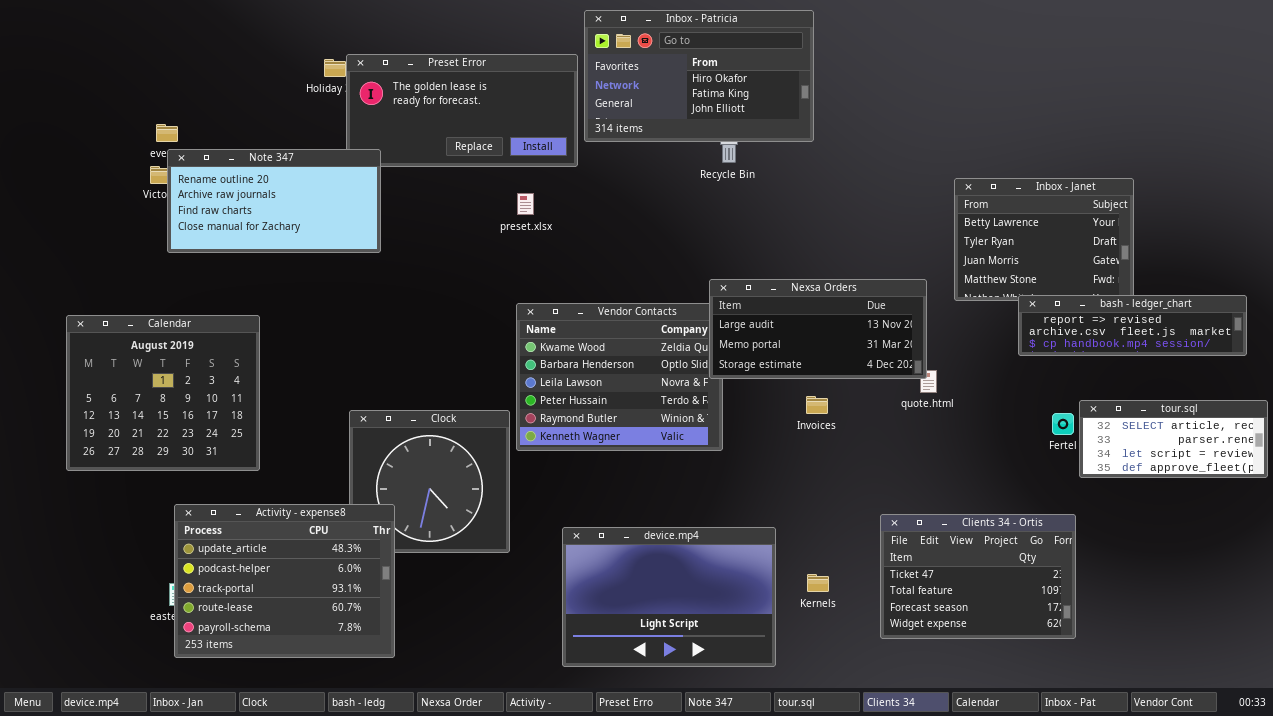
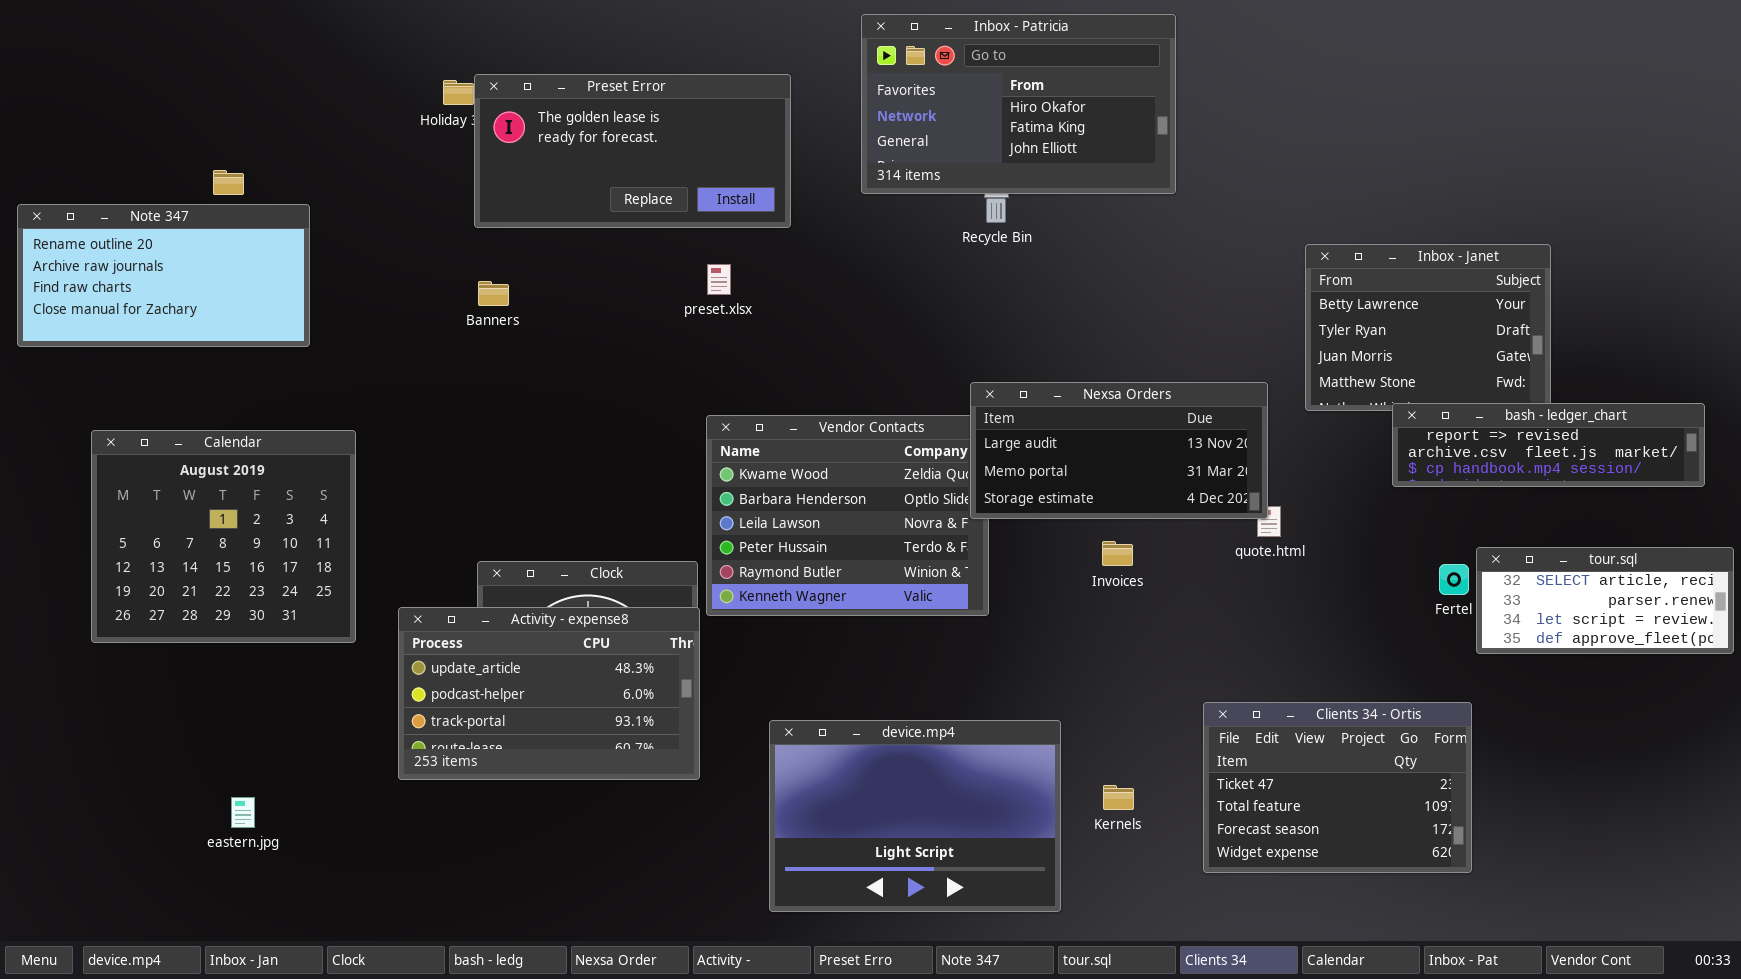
Inbox - Patricia: [584,10,814,142] -> [861,14,1176,194], moved
Note 347: [167,149,381,253] -> [17,204,310,347], moved
Activity - expense8: [174,504,395,658] -> [398,607,700,780], moved, resized

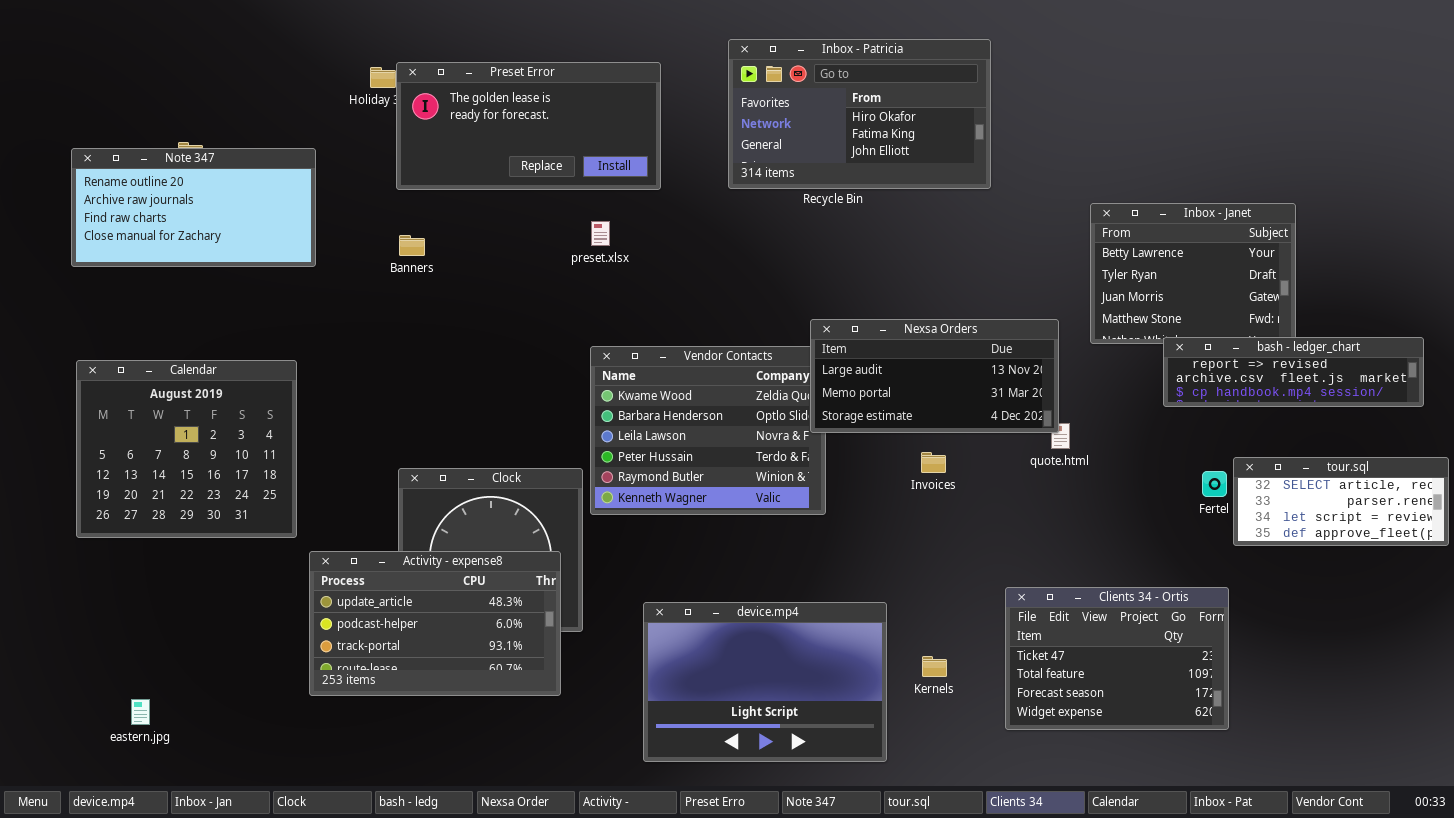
Inbox - Patricia: [861,14,1176,194] -> [728,39,991,189], moved
Note 347: [17,204,310,347] -> [71,148,316,267], moved
Activity - expense8: [398,607,700,780] -> [309,551,561,696], moved
eastern.jpg: [231,797,255,828] -> [131,699,150,725], moved

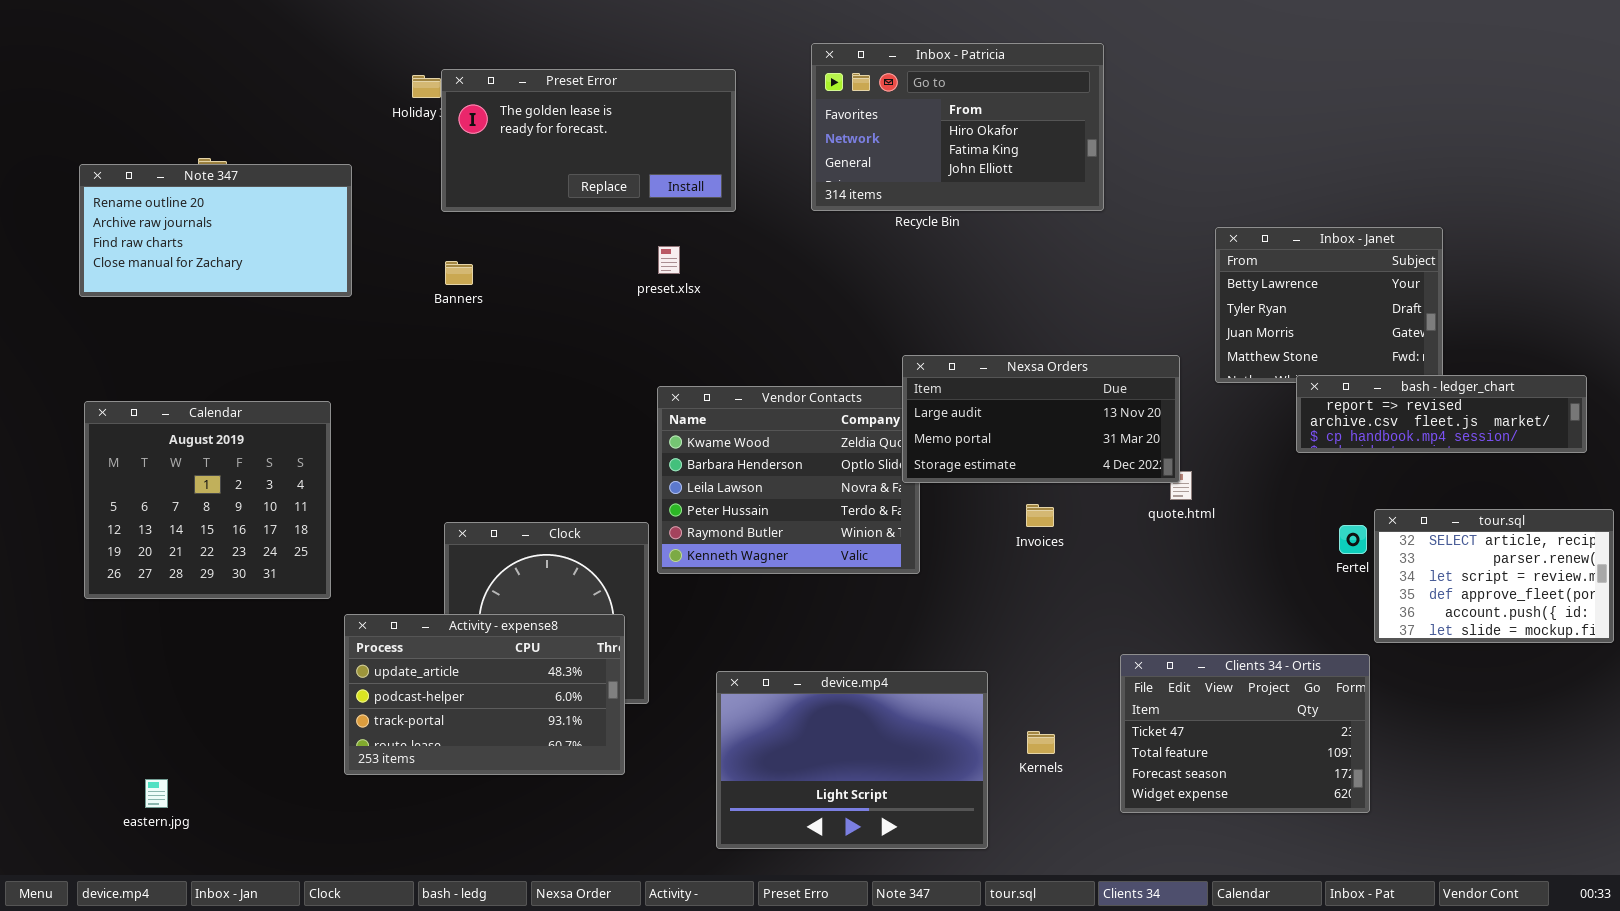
tour.sql: [1233,457,1449,546] -> [1374,509,1614,643], resized

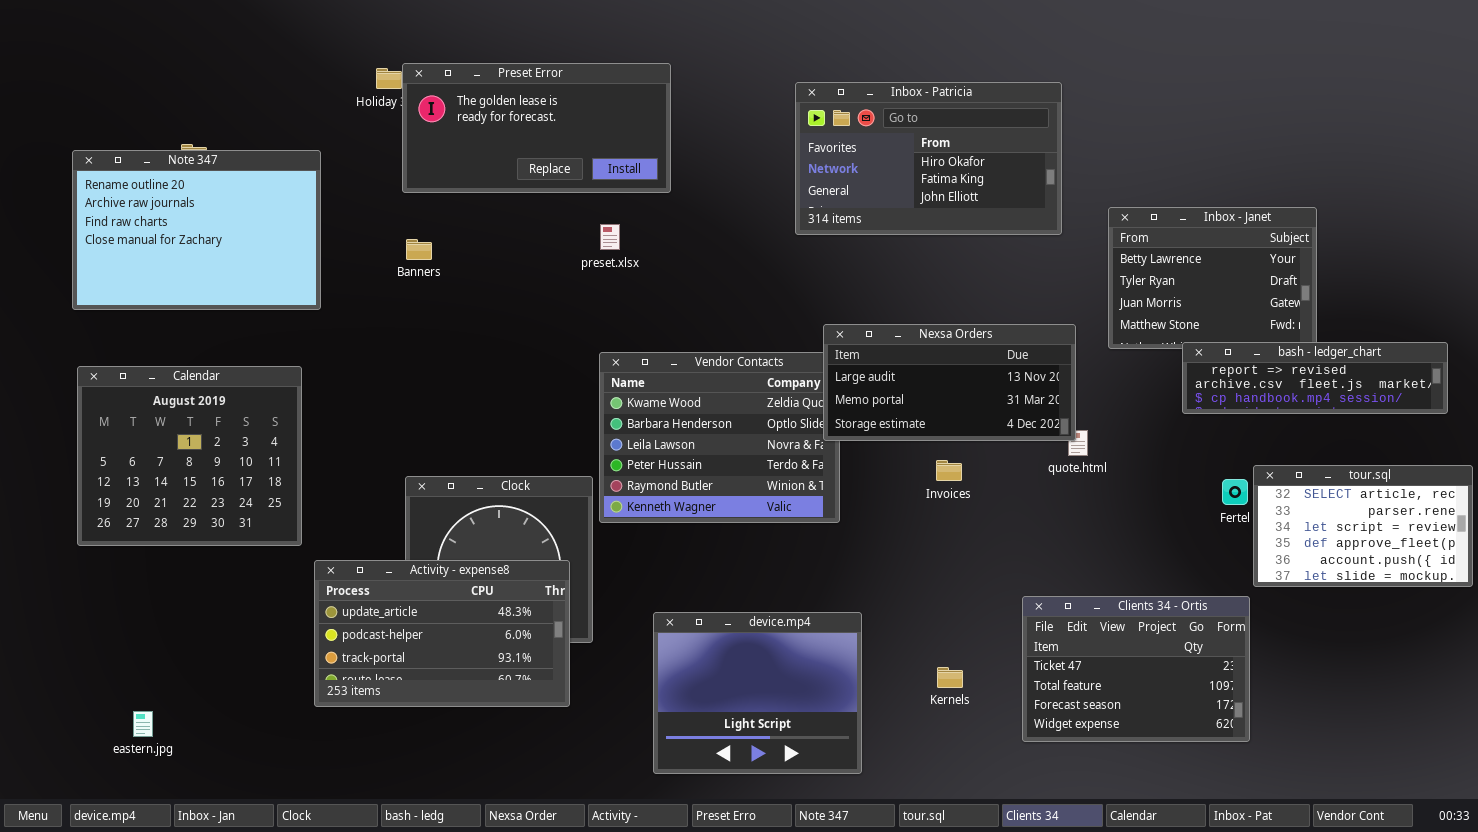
Inbox - Patricia: [811,43,1104,211] -> [795,82,1062,235], moved
Note 347: [79,164,352,297] -> [72,150,321,310], resized
device.mp4: [716,671,988,849] -> [653,612,862,774], resized

